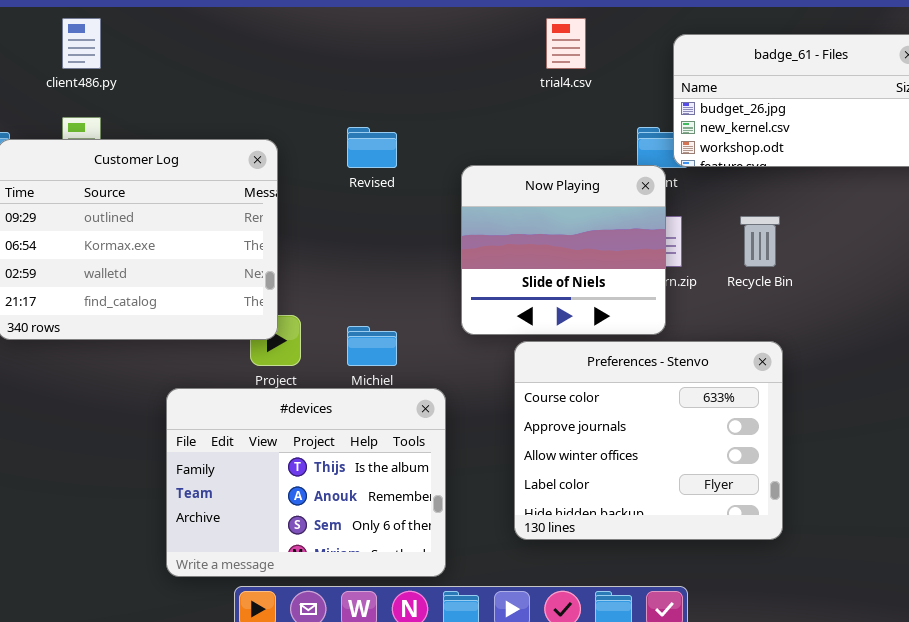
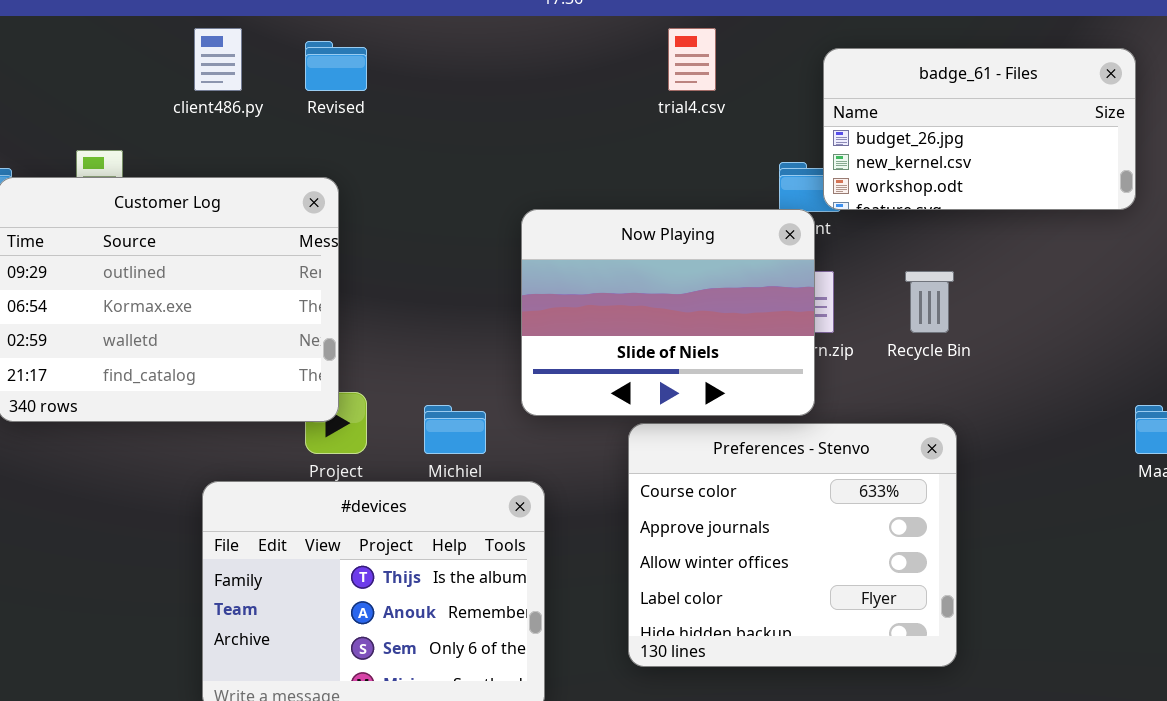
client486.py: [62,18,101,69] -> [194,28,242,91], moved
Revised: [347,127,397,168] -> [305,41,367,91], moved
Now Playing: [461,165,666,335] -> [521,209,815,416], resized

